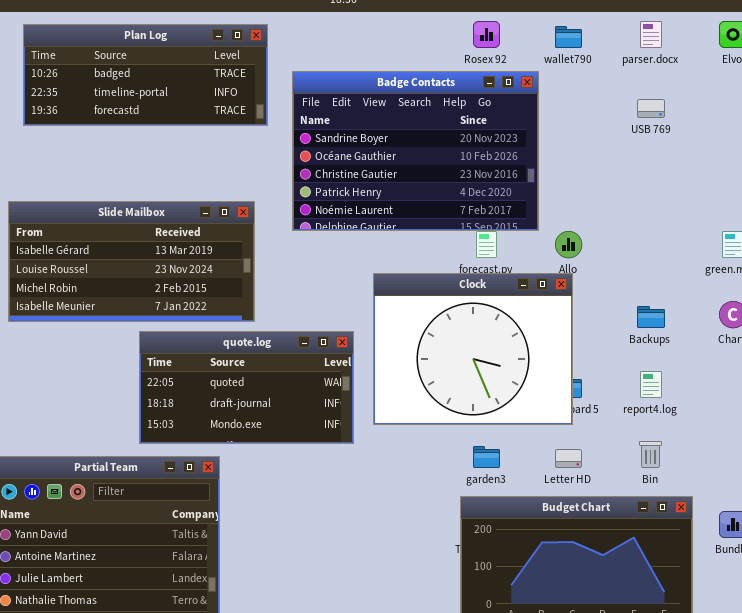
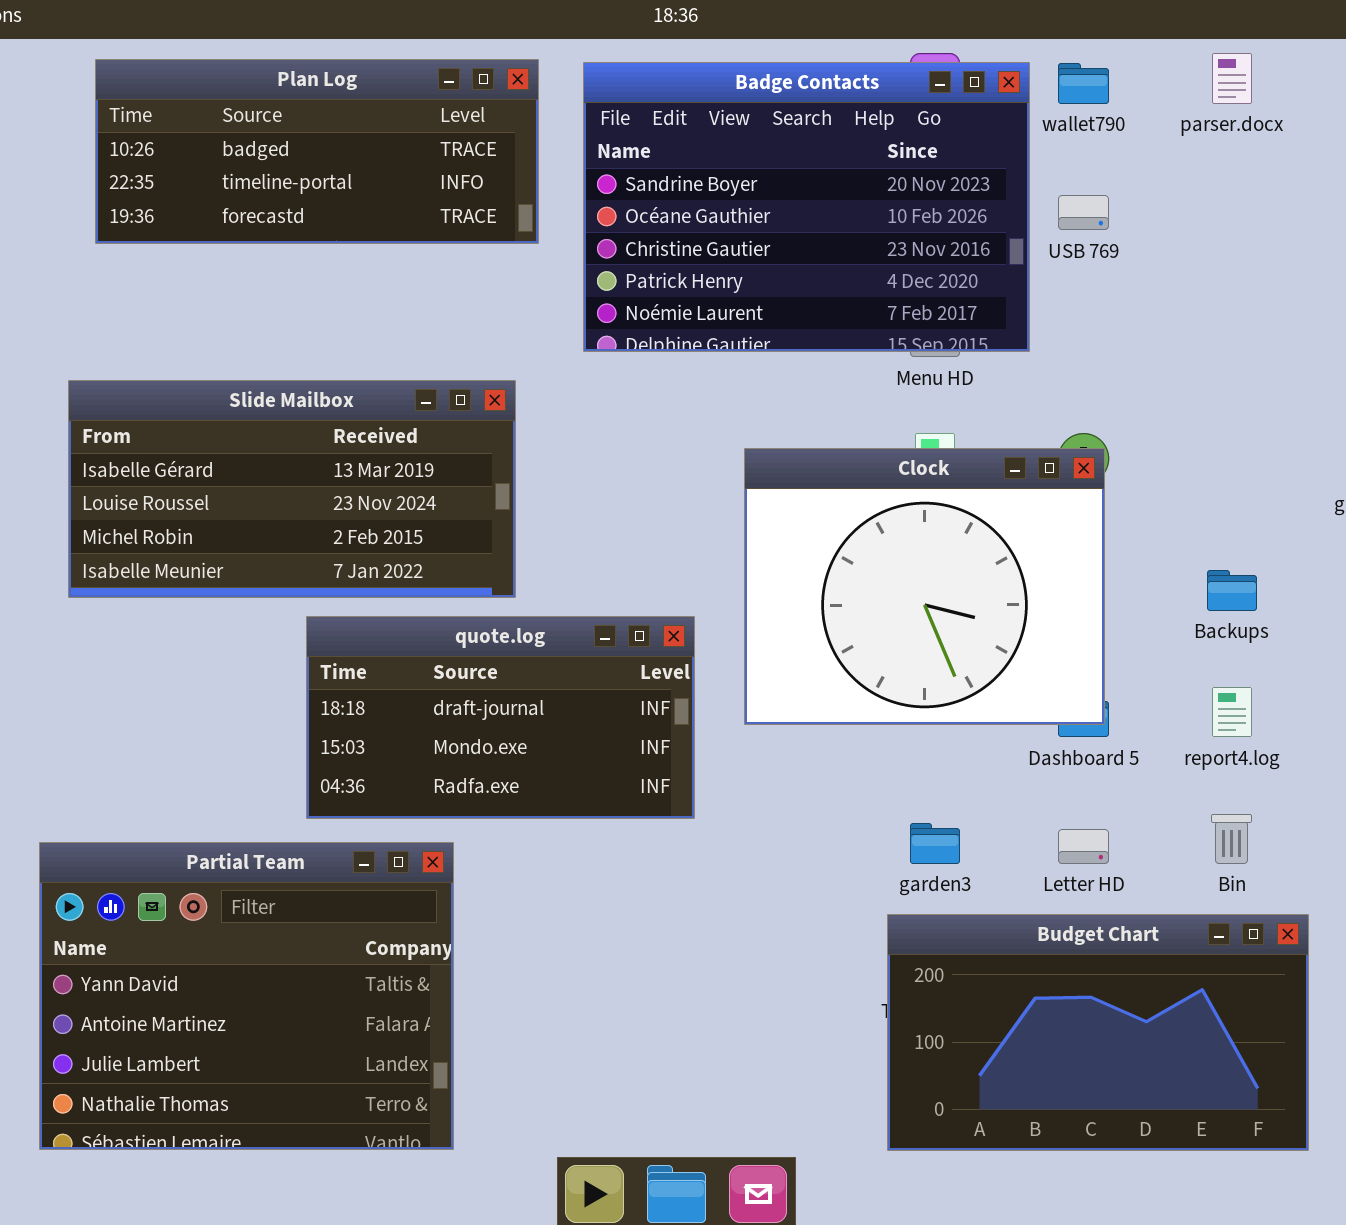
Badge Contacts: [292,71,539,231] -> [583,62,1030,352], moved
USB 769: [637,99,665,118] -> [1058,195,1109,230], moved
Clock: [373,273,573,425] -> [744,448,1105,725], moved
quote.log: [139,331,354,444] -> [306,616,695,819], scrolled down 1 row

